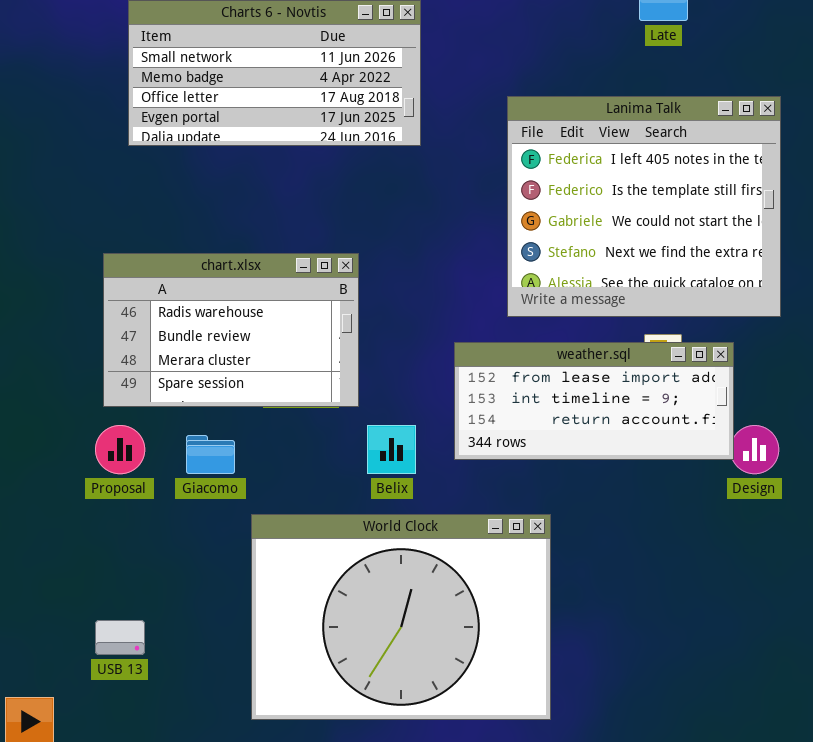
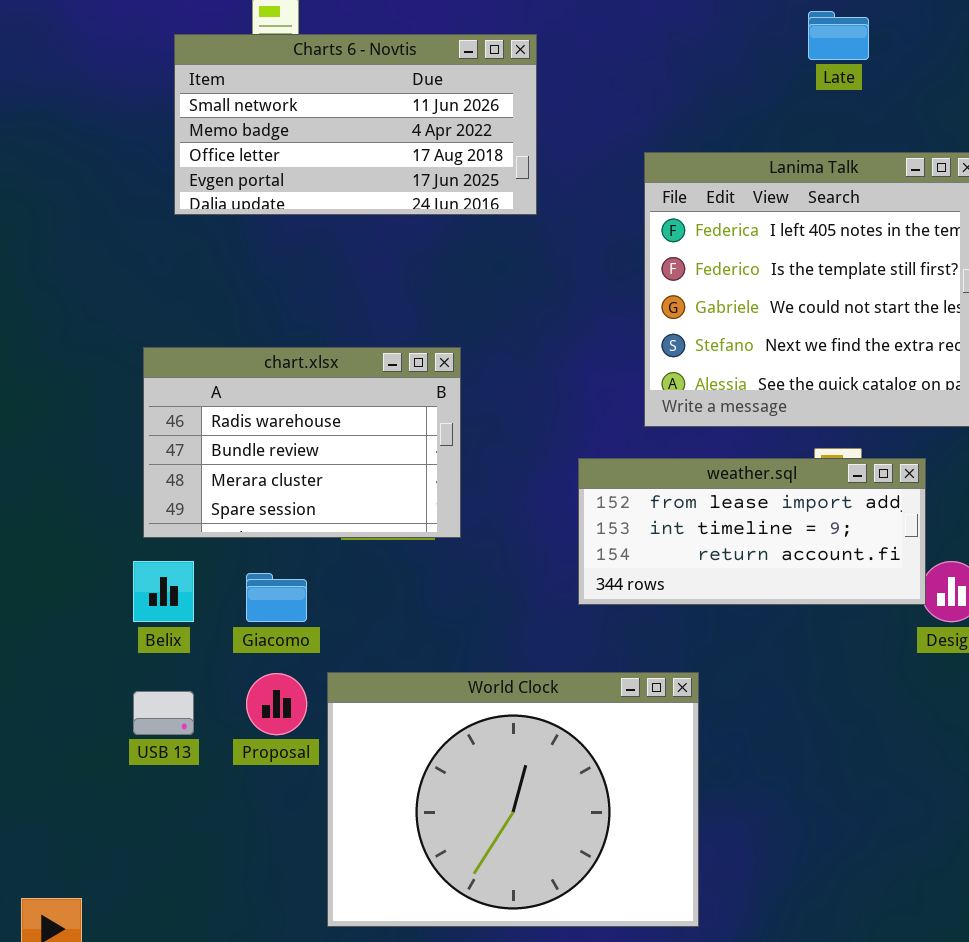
Proposal: [95,425,145,474] -> [246,673,307,735], moved
Belix: [367,425,416,474] -> [133,561,194,622], moved
USB 13: [95,620,145,655] -> [133,691,194,735], moved

